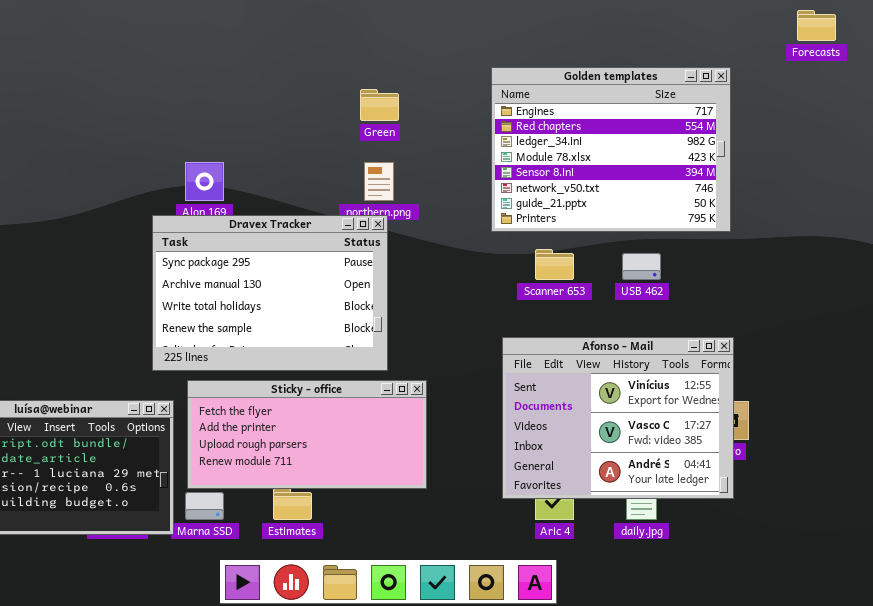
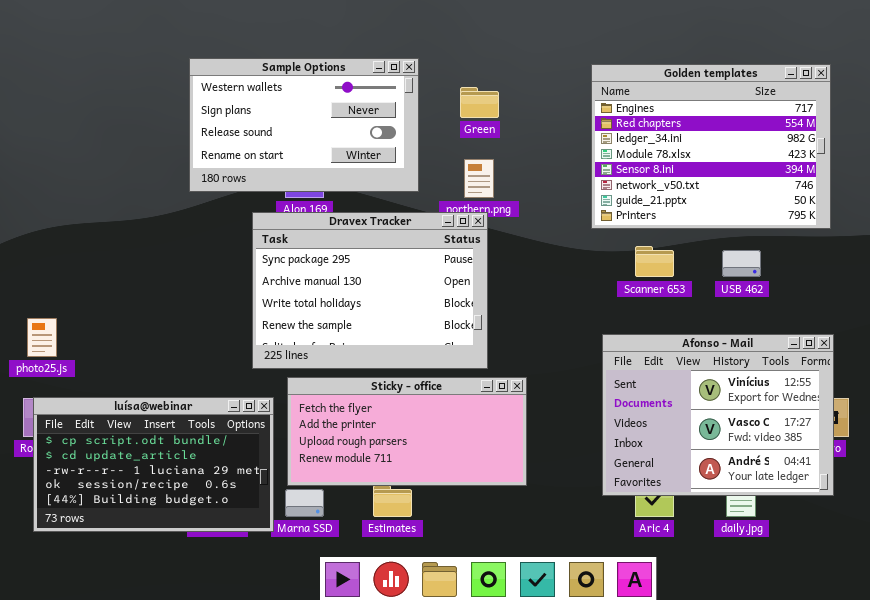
Sample Options: none -> [189,58,419,192], opened

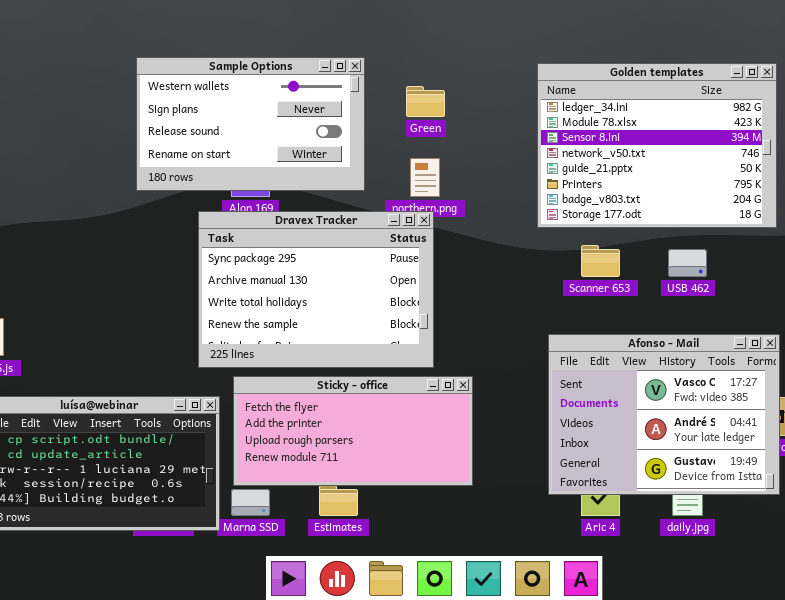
Golden templates: [591,64,831,229] -> [537,63,777,228], scrolled down 2 rows
Afonso - Mail: [602,334,834,496] -> [548,334,780,495], scrolled down 1 row

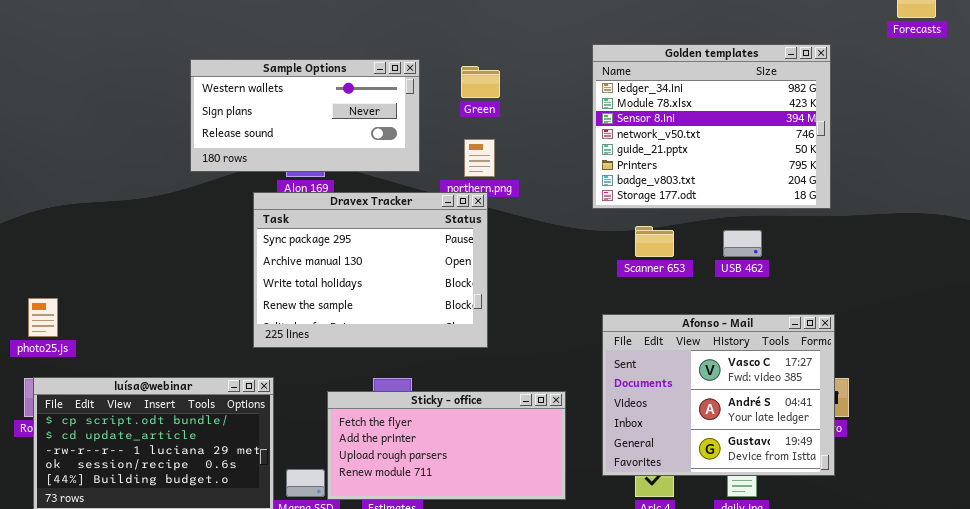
Sample Options: [136,57,365,191] -> [190,59,420,172], resized
Sticky - office: [233,376,473,486] -> [327,391,566,500], moved

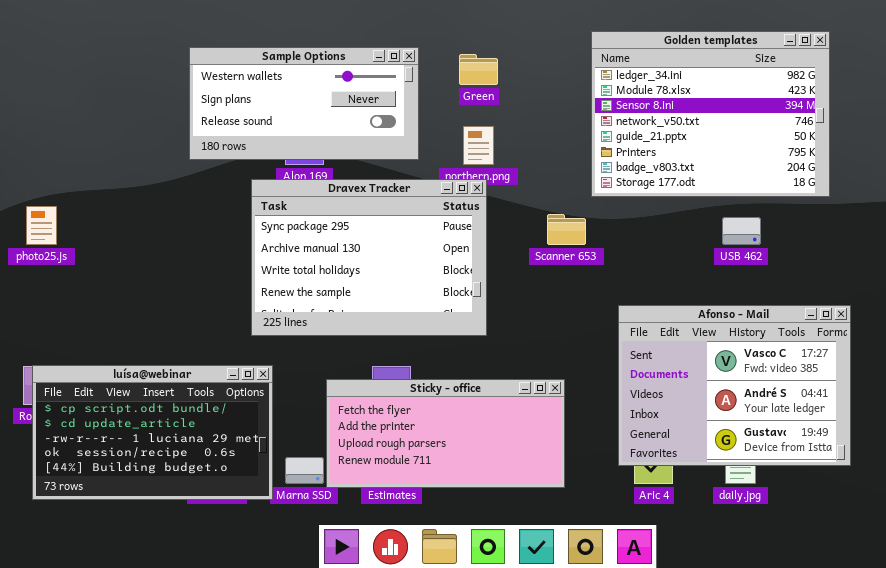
Scanner 653: [635,226,674,257] -> [547,214,586,245], moved
photo25.js: [28,298,58,337] -> [26,206,57,245], moved
Afonso - Mail: [602,314,835,476] -> [618,305,851,466], moved

